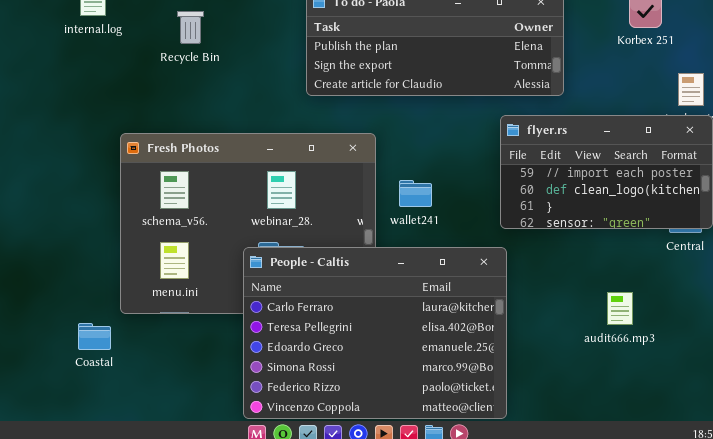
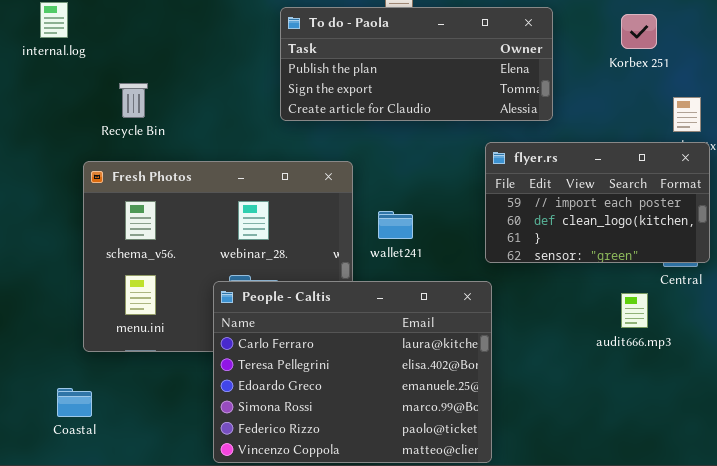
Recycle Bin: [177,11,204,44] -> [119,83,148,118], moved
audit666.mp3: [607,292,633,325] -> [621,293,648,328], moved
Coastal: [78,323,111,350] -> [57,388,92,417], moved

